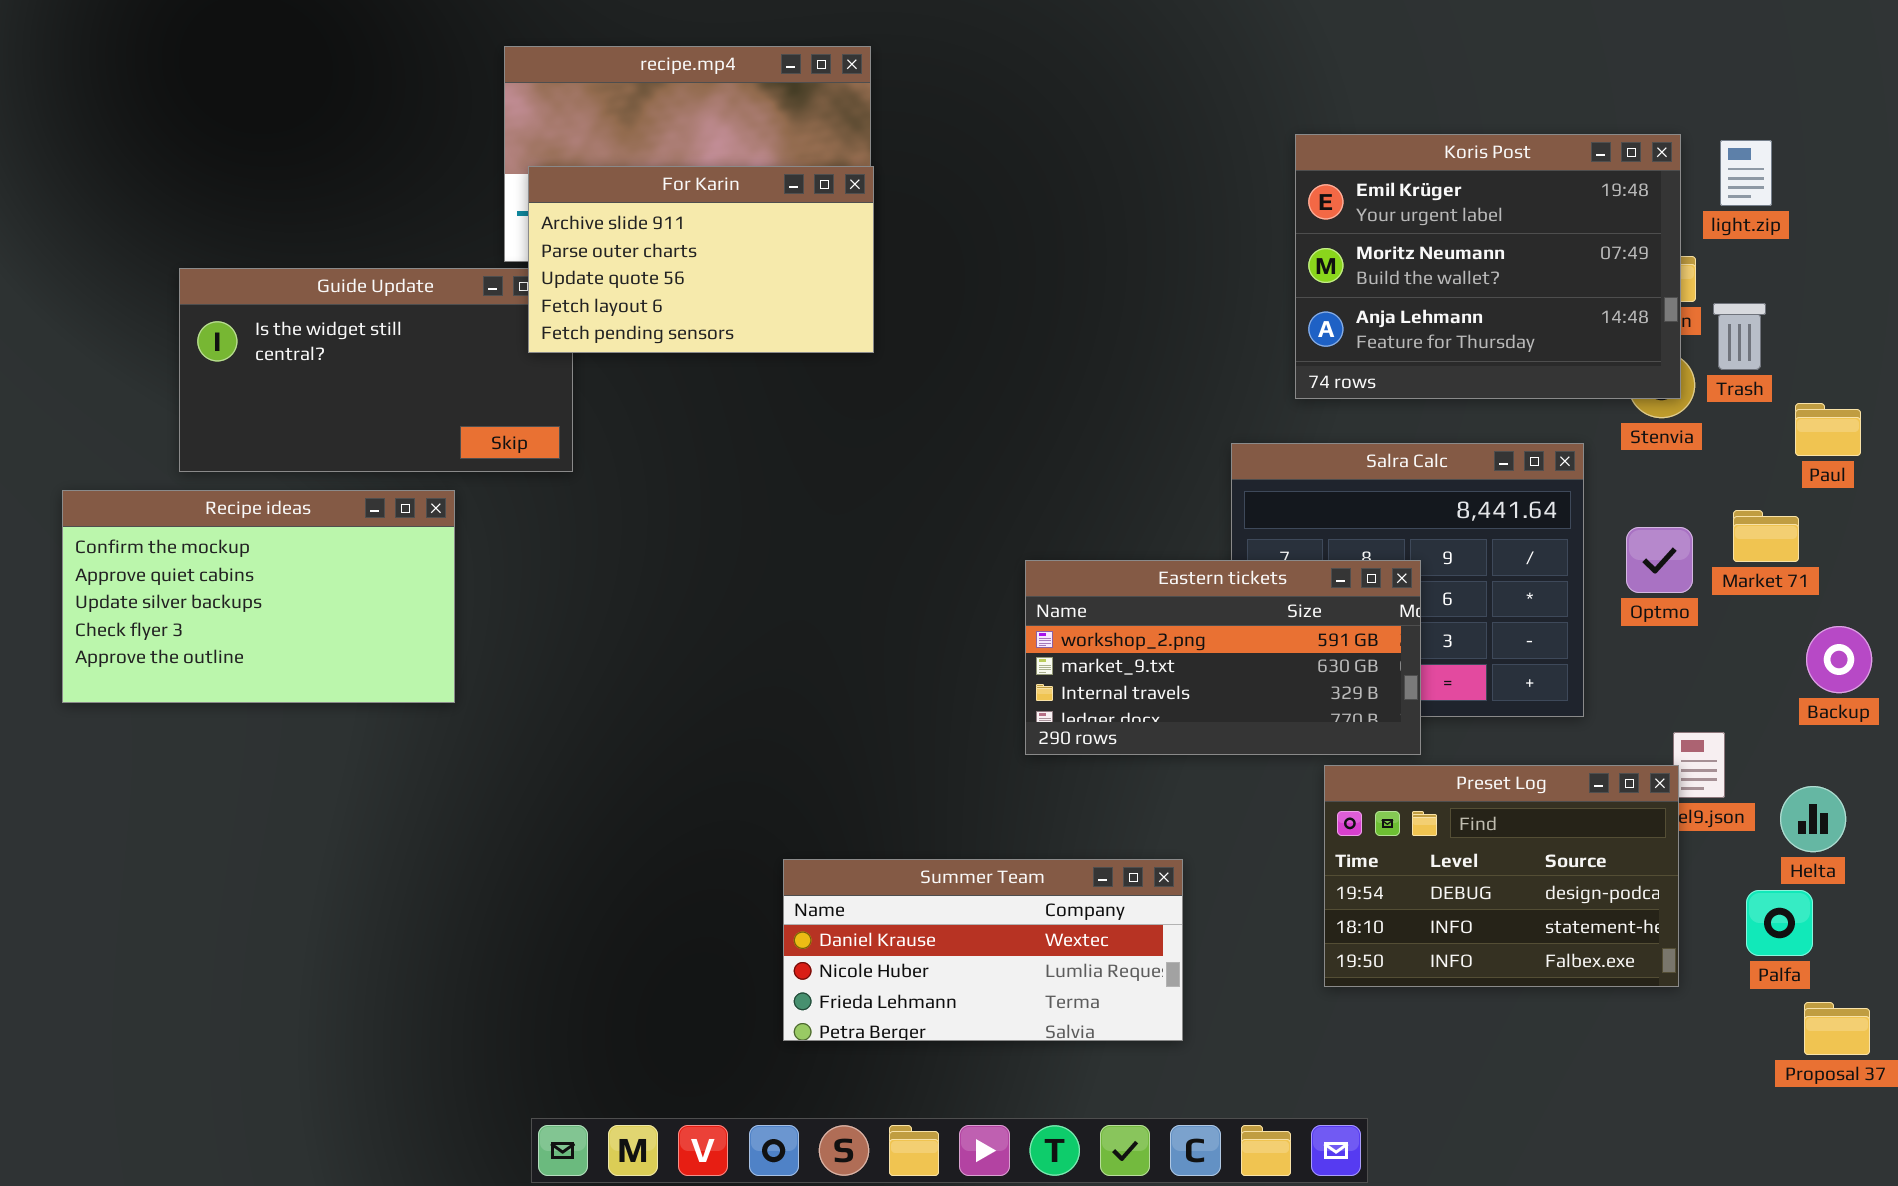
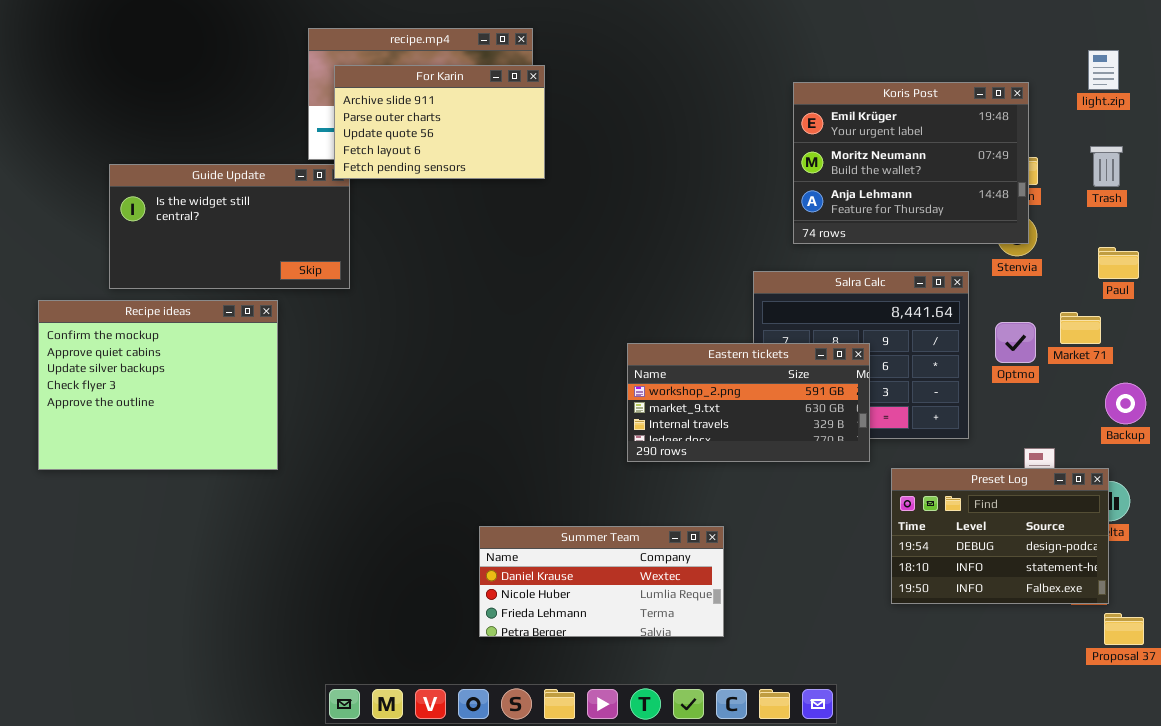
light.zip: [1720,140,1772,206] -> [1088,50,1119,90], moved
For Karin: [528,166,874,353] -> [334,65,545,179], moved
Trash: [1713,303,1766,370] -> [1090,146,1123,187], moved
Recipe ideas: [62,490,455,703] -> [38,300,278,470], resized
Preset Log: [1324,765,1679,987] -> [891,468,1109,604], moved

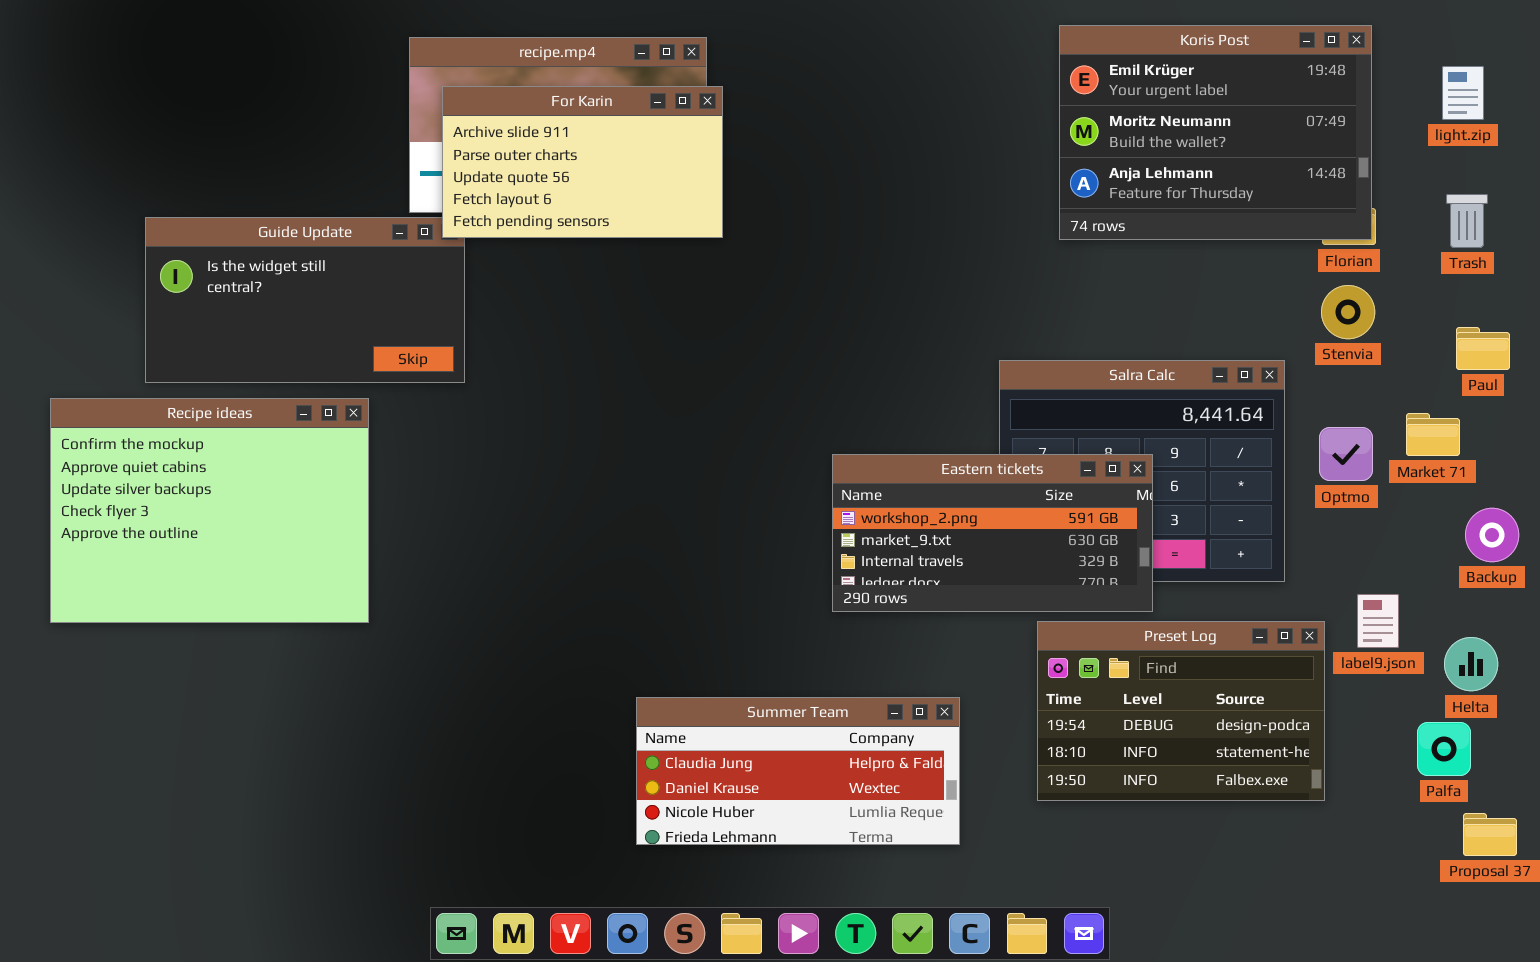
Koris Post: [793,82,1029,244] -> [1059,25,1372,240], moved
Preset Log: [891,468,1109,604] -> [1037,621,1325,801], moved
Summer Team: [479,526,724,637] -> [636,697,960,845], scrolled up 1 row

